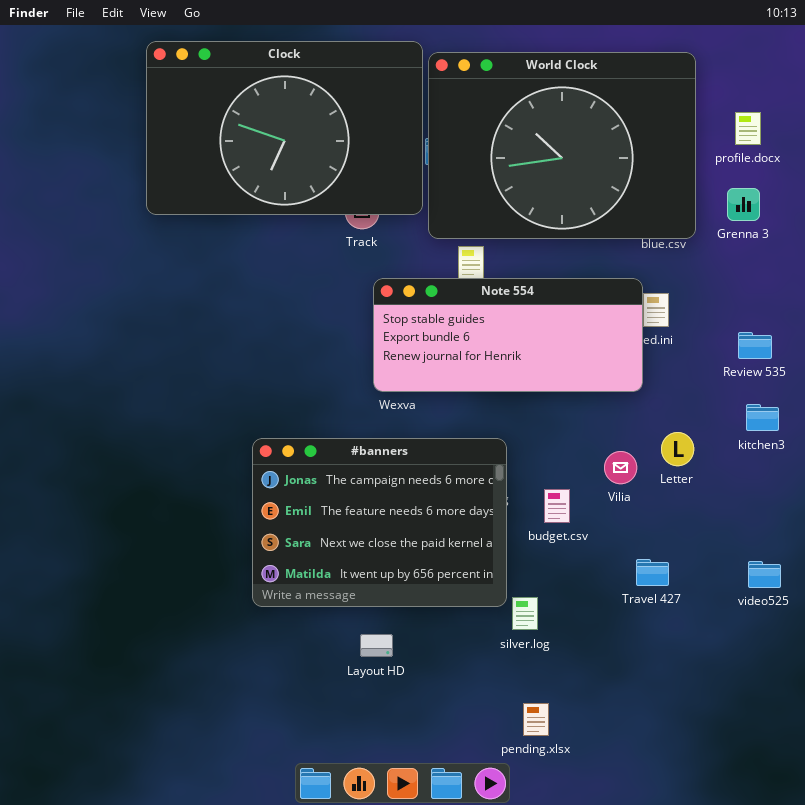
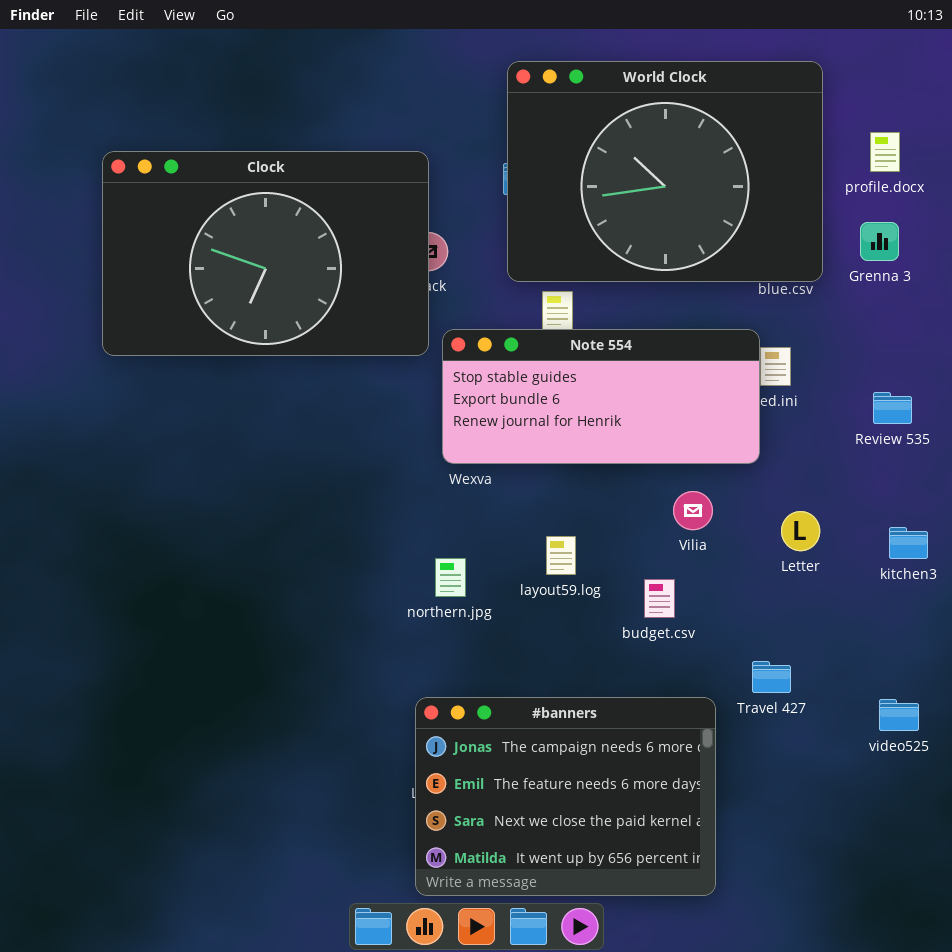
Clock: [146,41,423,215] -> [102,151,429,356], moved
kitchen3: [746,404,779,431] -> [889,527,928,559], moved
#banners: [252,438,507,607] -> [415,697,716,896], moved
Vilia: [604,451,637,484] -> [673,491,713,530], moved
video525: [748,561,781,588] -> [879,699,919,731], moved

